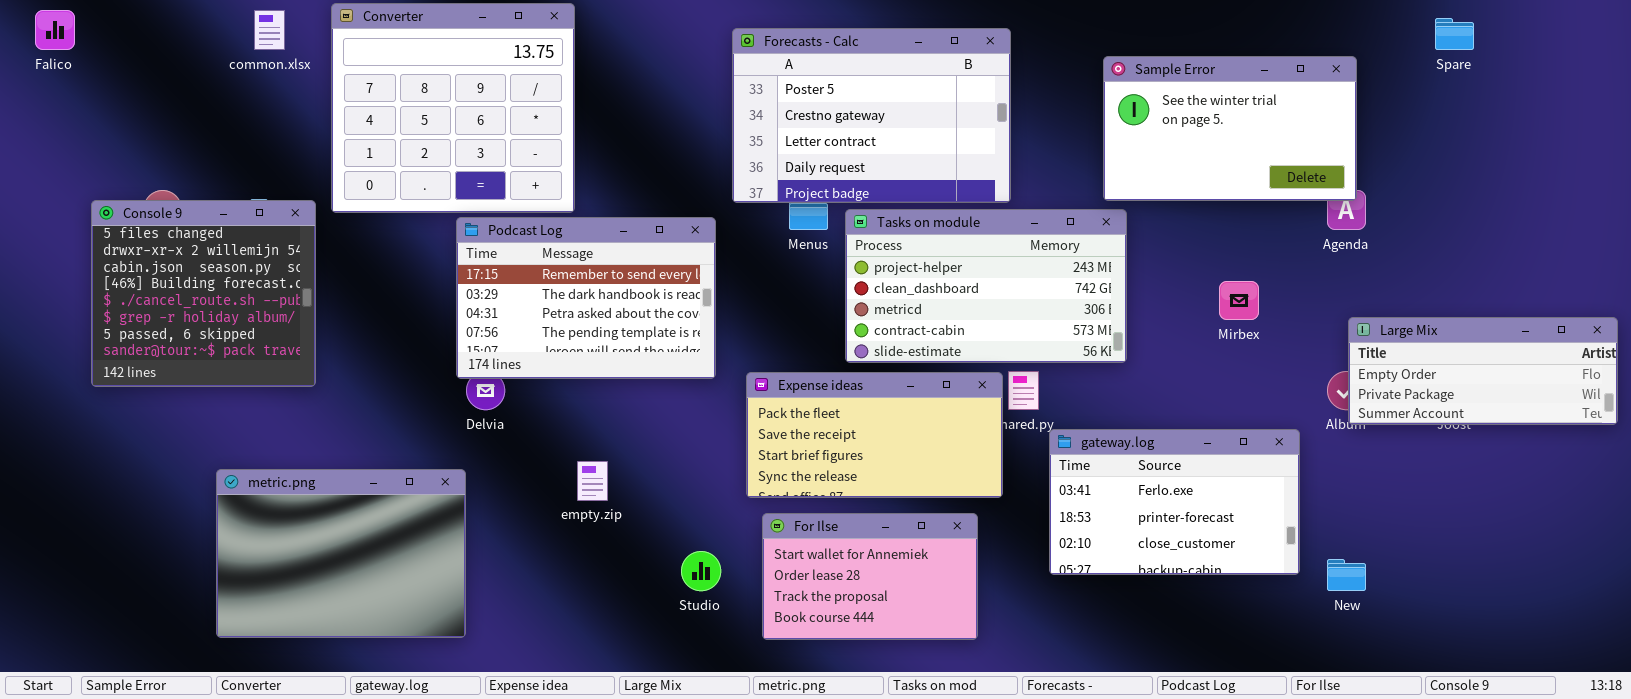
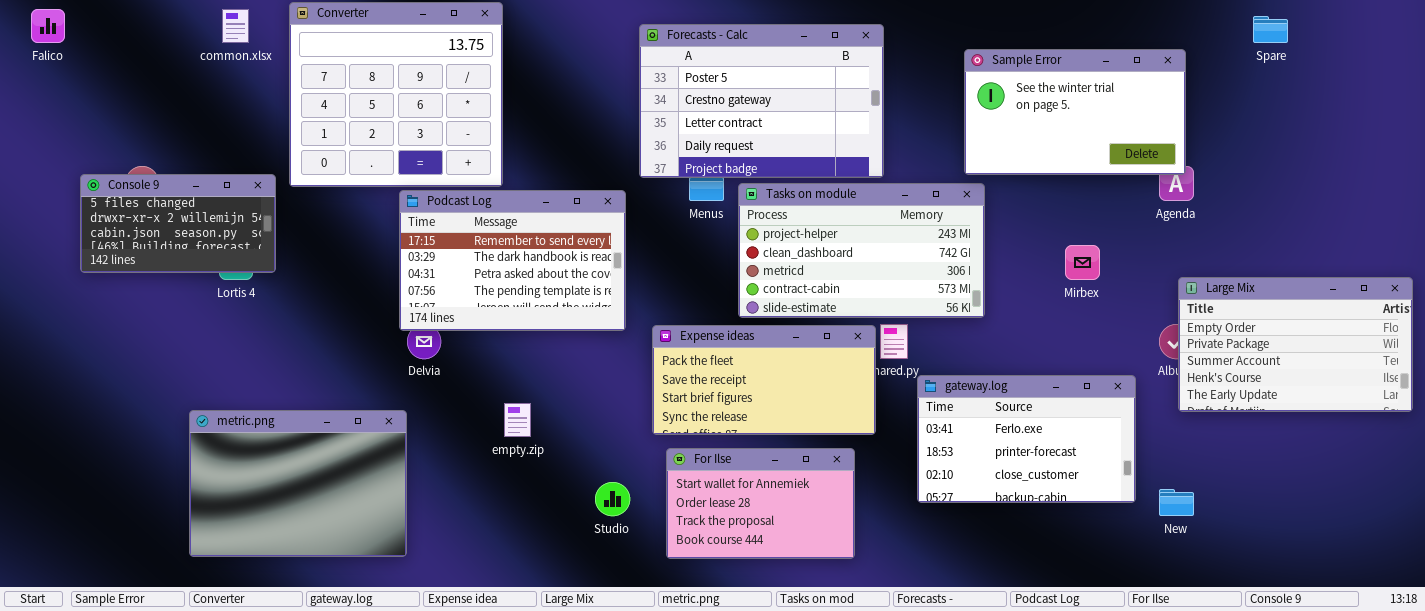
Console 9: [91,200,316,387] -> [80,174,276,273], resized
Large Mix: [1348,317,1618,425] -> [1178,277,1413,412], resized

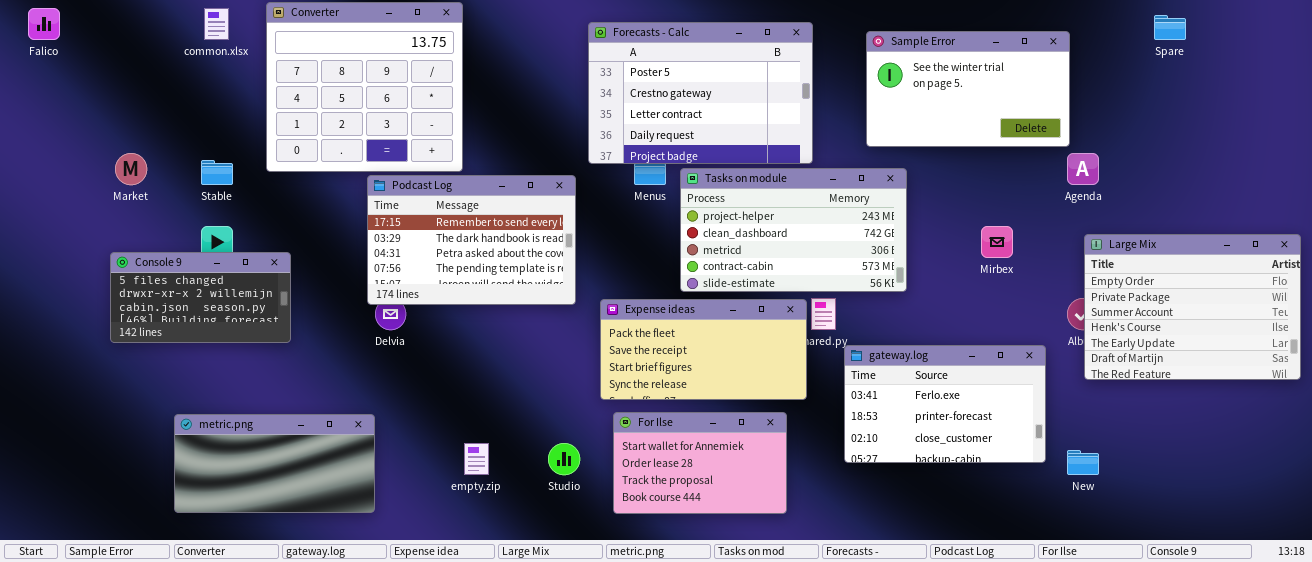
Sample Error: [964,49,1186,175] -> [866,31,1070,147], moved
Console 9: [80,174,276,273] -> [110,252,291,343], moved
Large Mix: [1178,277,1413,412] -> [1084,234,1301,380], resized
empty.zip: [504,403,531,437] -> [464,443,489,475], moved
metric.png: [189,410,407,557] -> [174,414,375,513], resized

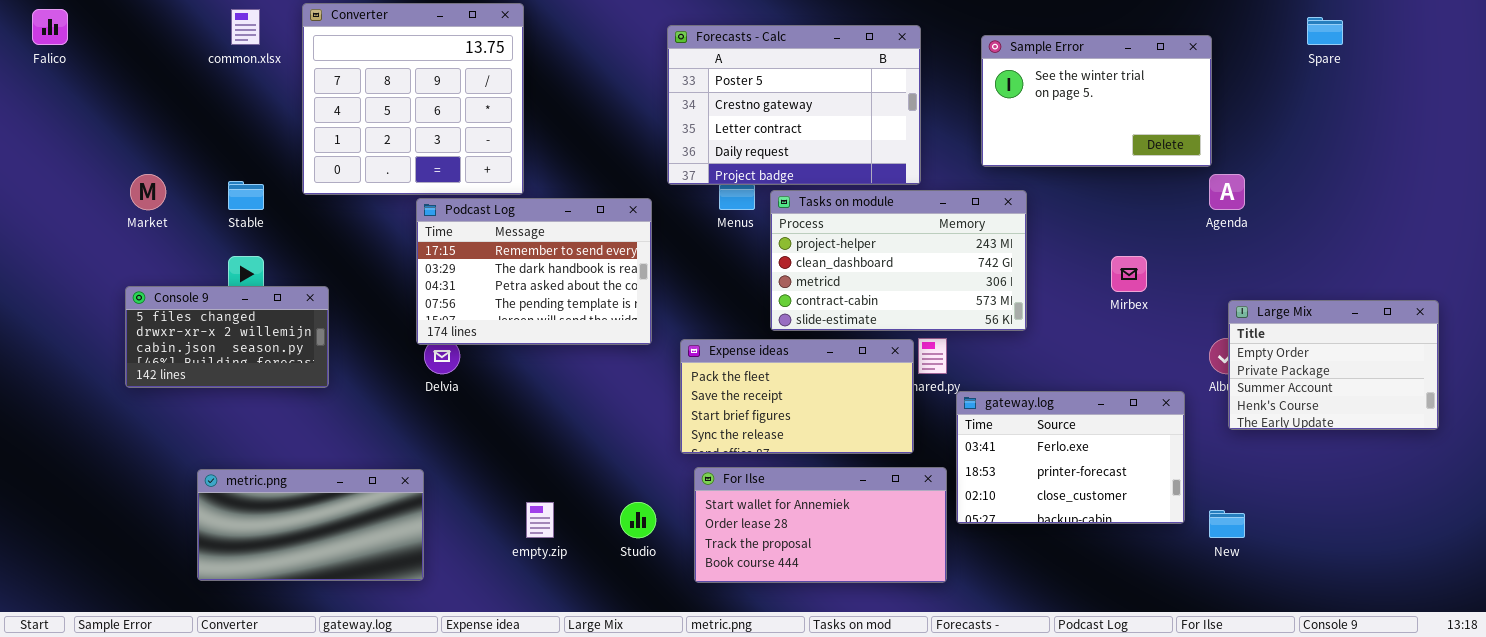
Large Mix: [1084,234,1301,380] -> [1228,300,1439,430], resized
For Ilse: [613,412,787,514] -> [694,467,947,583], resized

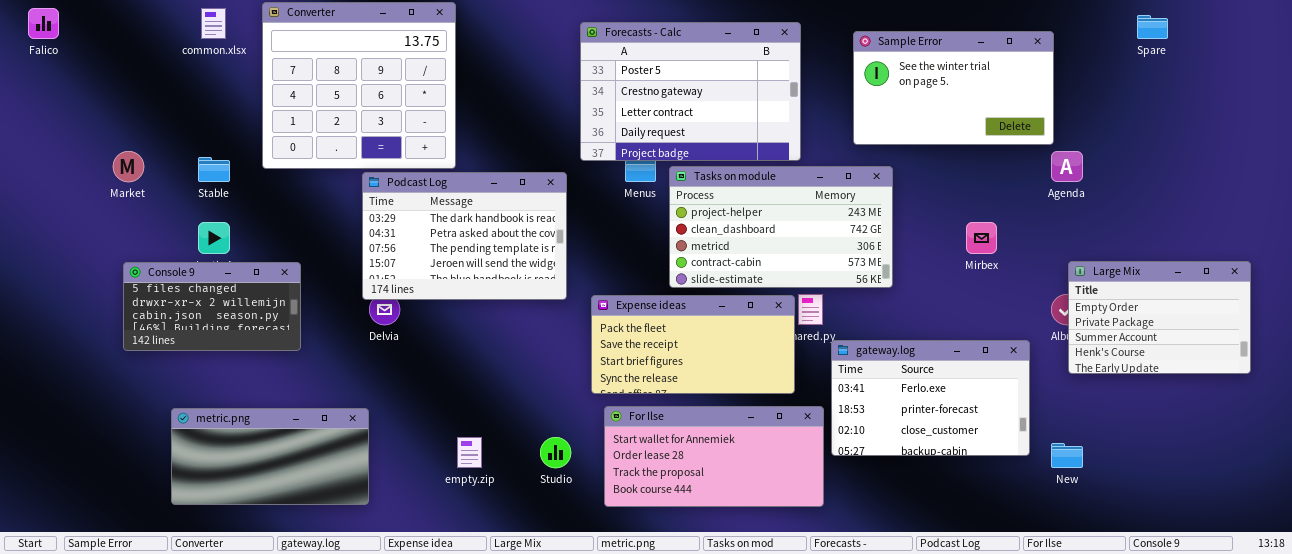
Podcast Log: [416,198,652,345] -> [362,172,567,300], scrolled down 1 row
Console 9: [125,286,329,388] -> [123,262,301,351], moved

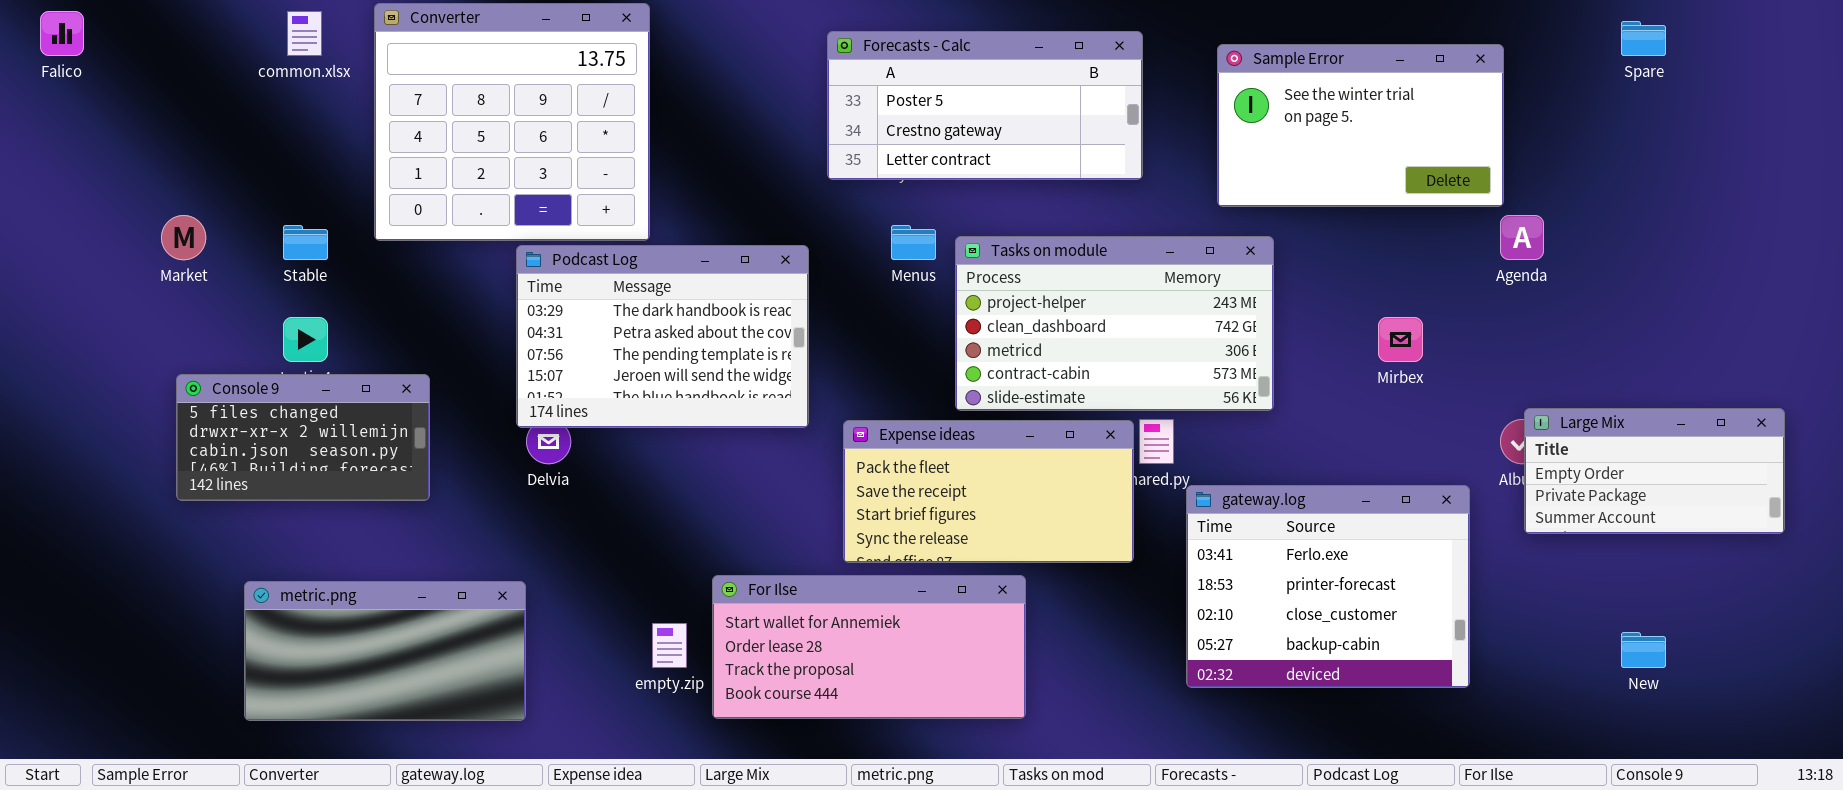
Forecasts - Calc: [580,22,801,161] -> [827,31,1143,180], resized
Large Mix: [1068,261,1251,374] -> [1524,408,1785,534], resized
gateway.log: [831,340,1030,456] -> [1186,485,1470,688], resized
For Ilse: [604,406,824,507] -> [712,575,1026,719], moved
New: [1051,443,1083,468] -> [1621,632,1666,668], moved

